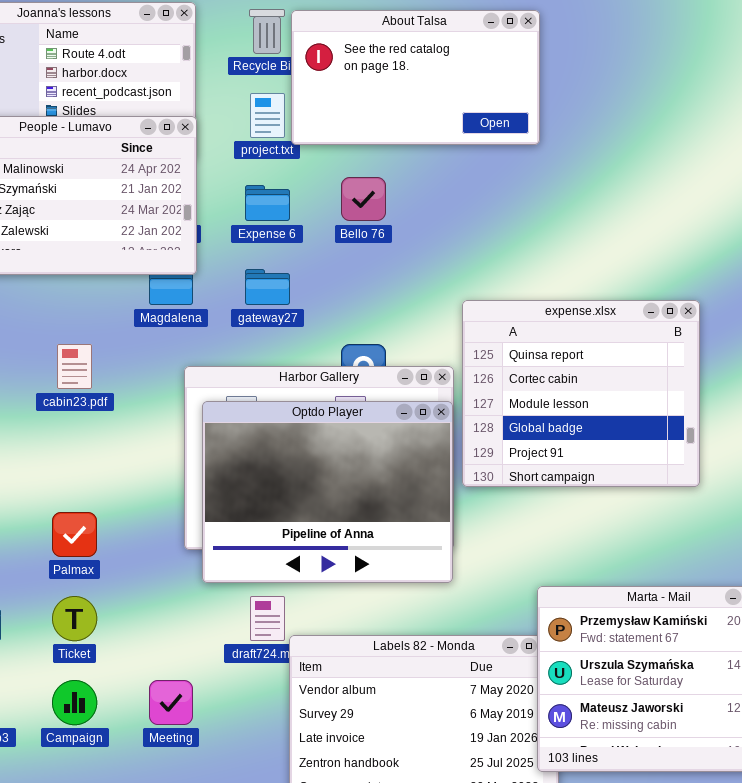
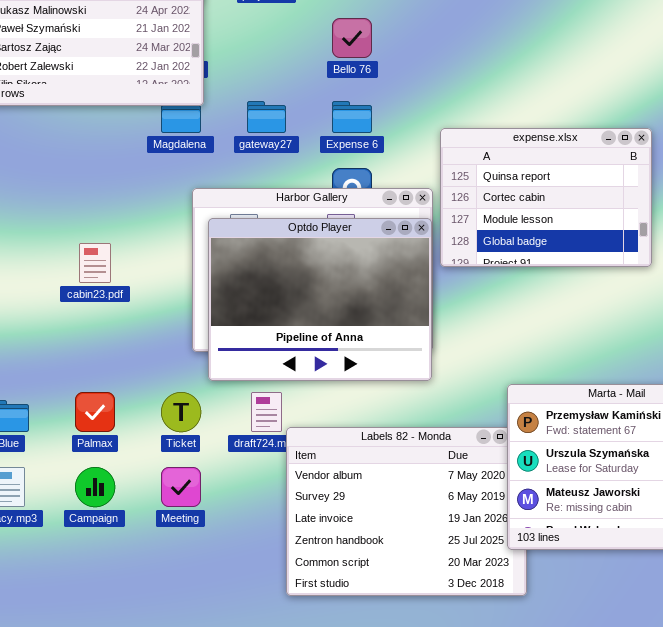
Expense 6: [245,185,290,221] -> [332,101,372,133], moved
expense.xlsx: [462,300,700,487] -> [440,128,652,267], resized
cabin23.pdf: [57,344,92,389] -> [79,243,111,283], moved
Palmax: [52,512,97,557] -> [75,392,115,432], moved
Ticket: [52,596,97,641] -> [161,392,201,432], moved

